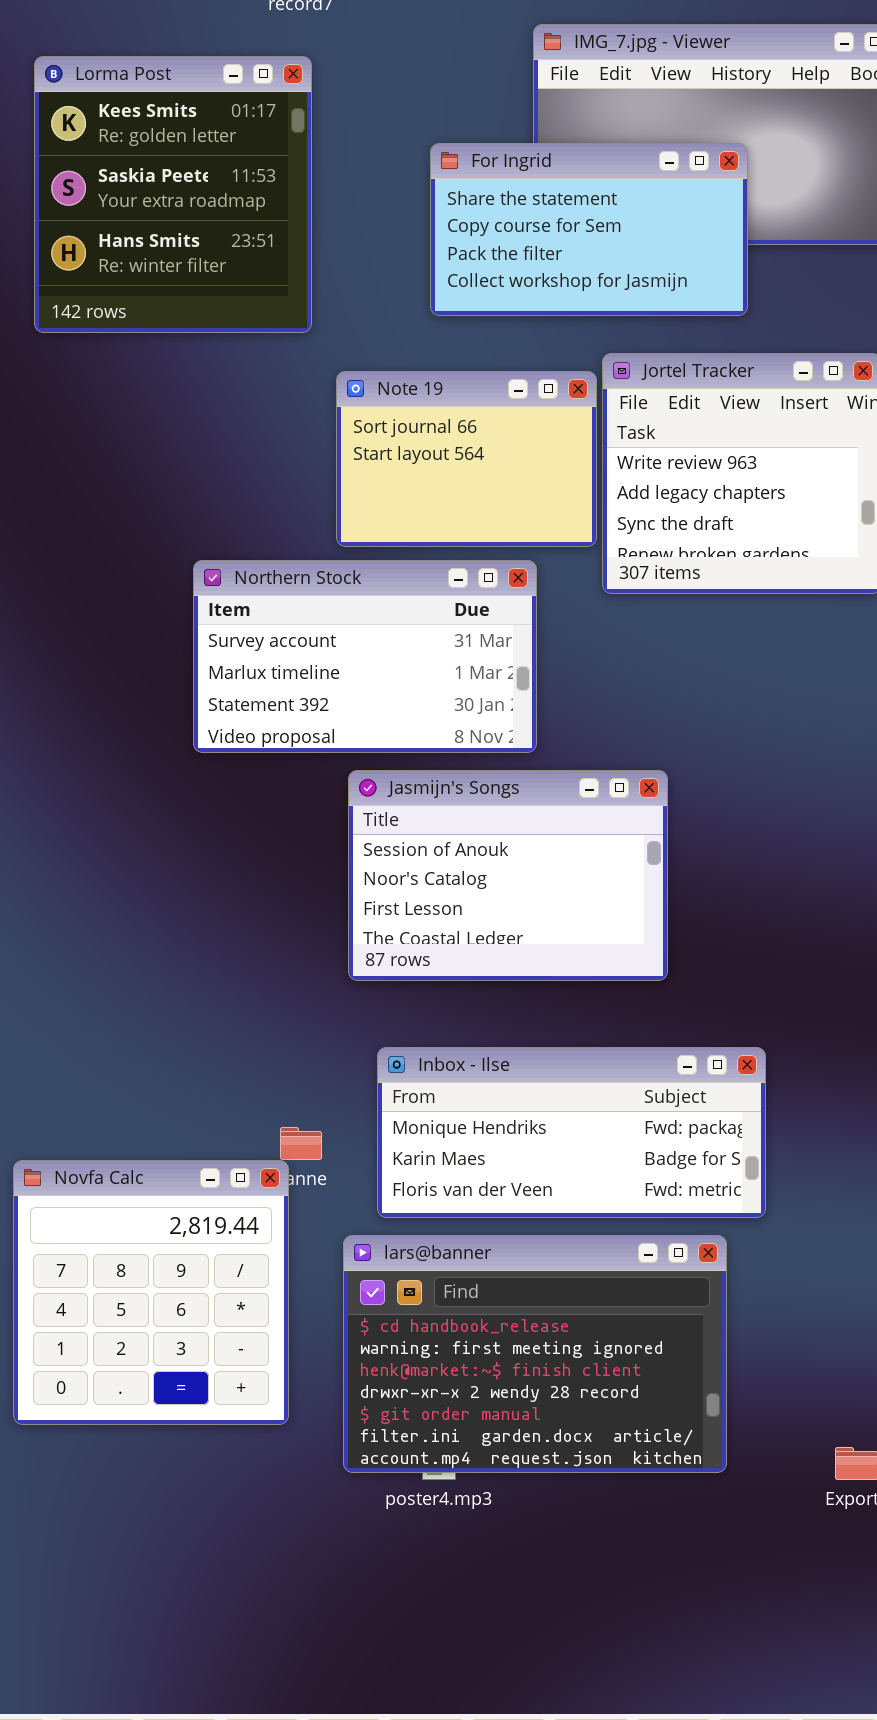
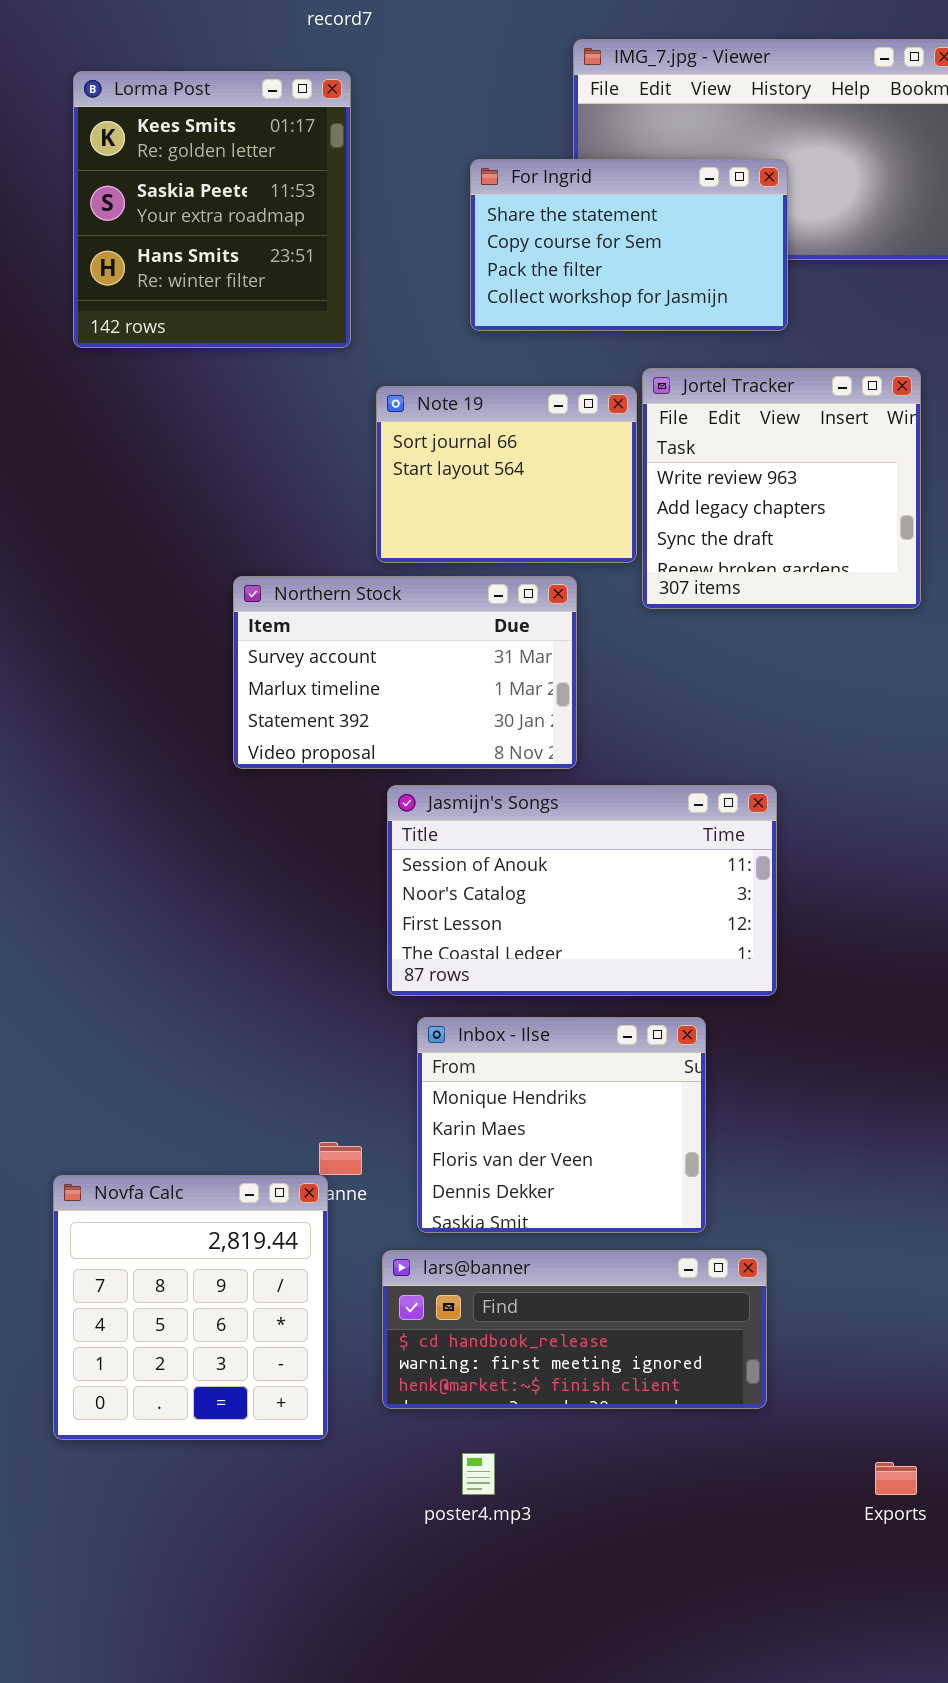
Jasmijn's Songs: [348,770,668,981] -> [387,785,777,996], resized
Inbox - Ilse: [377,1047,766,1218] -> [417,1017,706,1233], resized
lars@banner: [343,1235,727,1473] -> [382,1250,767,1409], resized

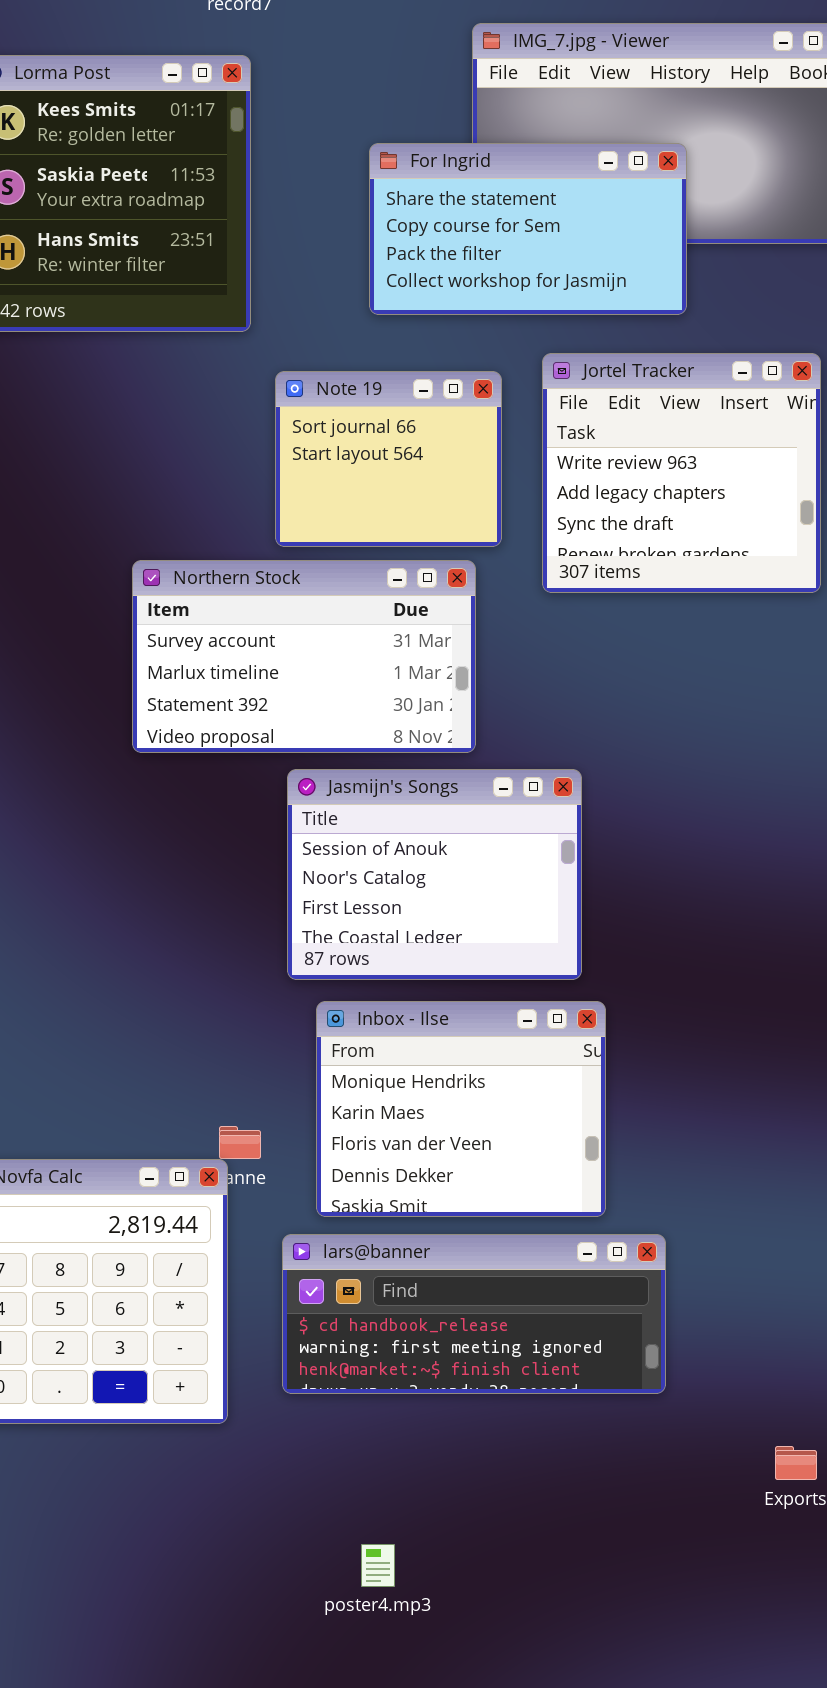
Note 19: [376,386,637,563] -> [275,371,502,547], resized
Jasmijn's Songs: [387,785,777,996] -> [287,769,582,980], resized
poster4.mp3: [462,1453,495,1495] -> [361,1544,395,1587], moved

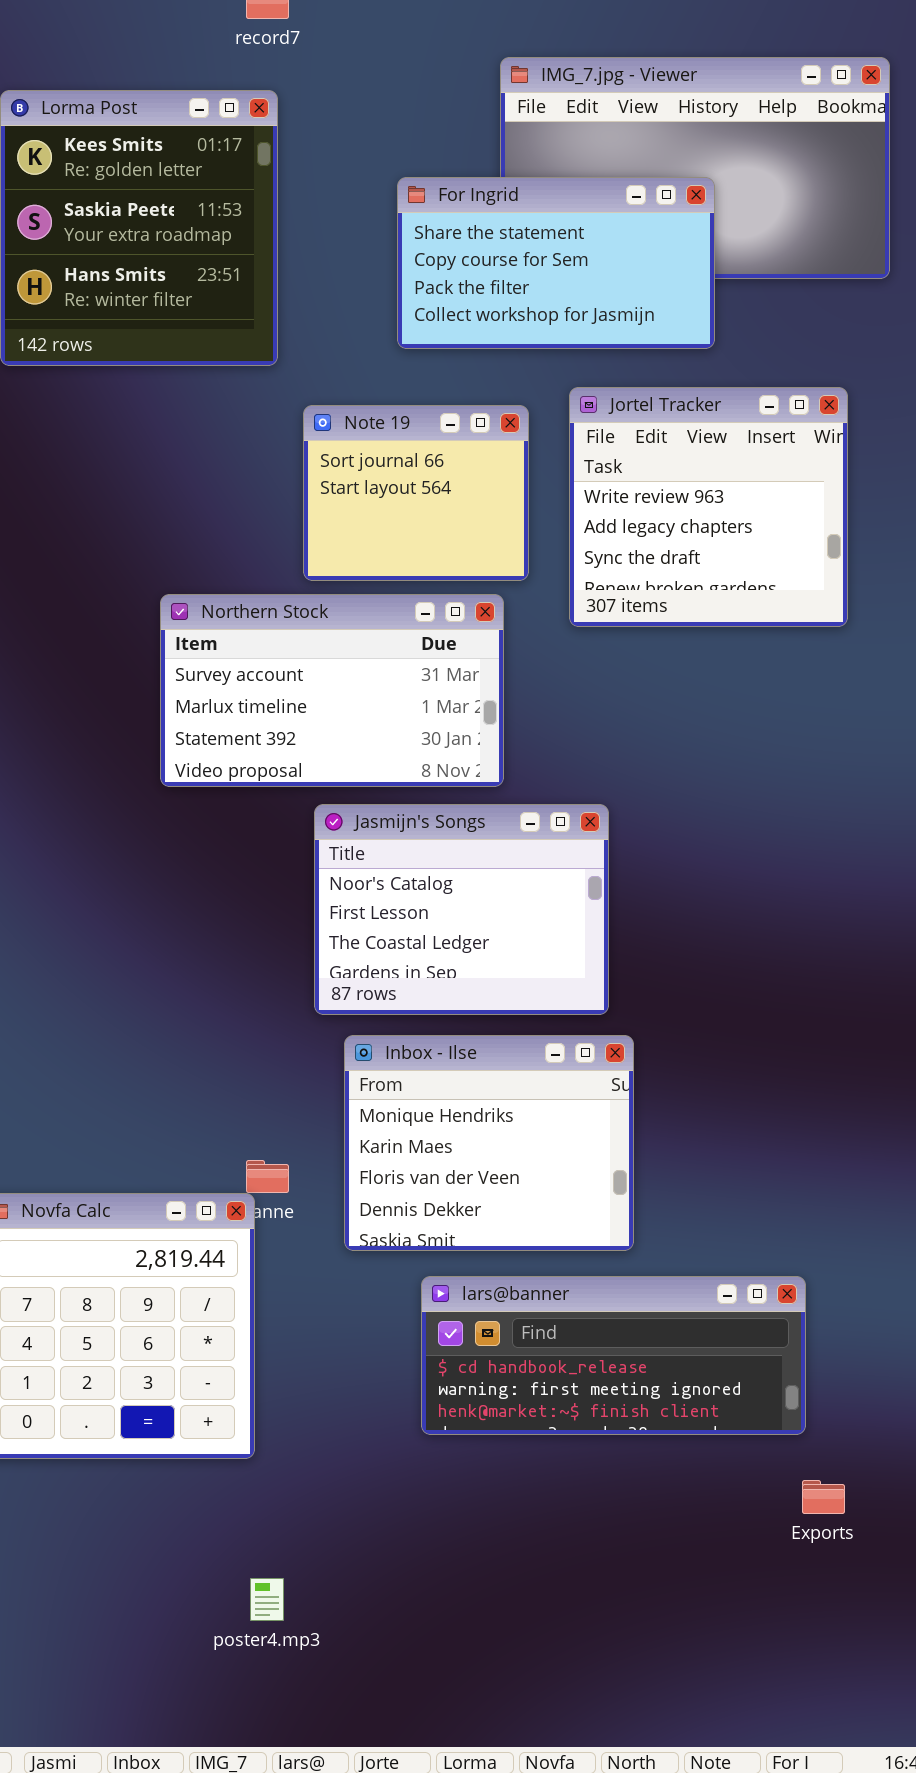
Jasmijn's Songs: [287,769,582,980] -> [314,804,609,1015], scrolled down 1 row
lars@banner: [282,1234,666,1394] -> [421,1276,806,1435], moved
poster4.mp3: [361,1544,395,1587] -> [250,1578,284,1621], moved

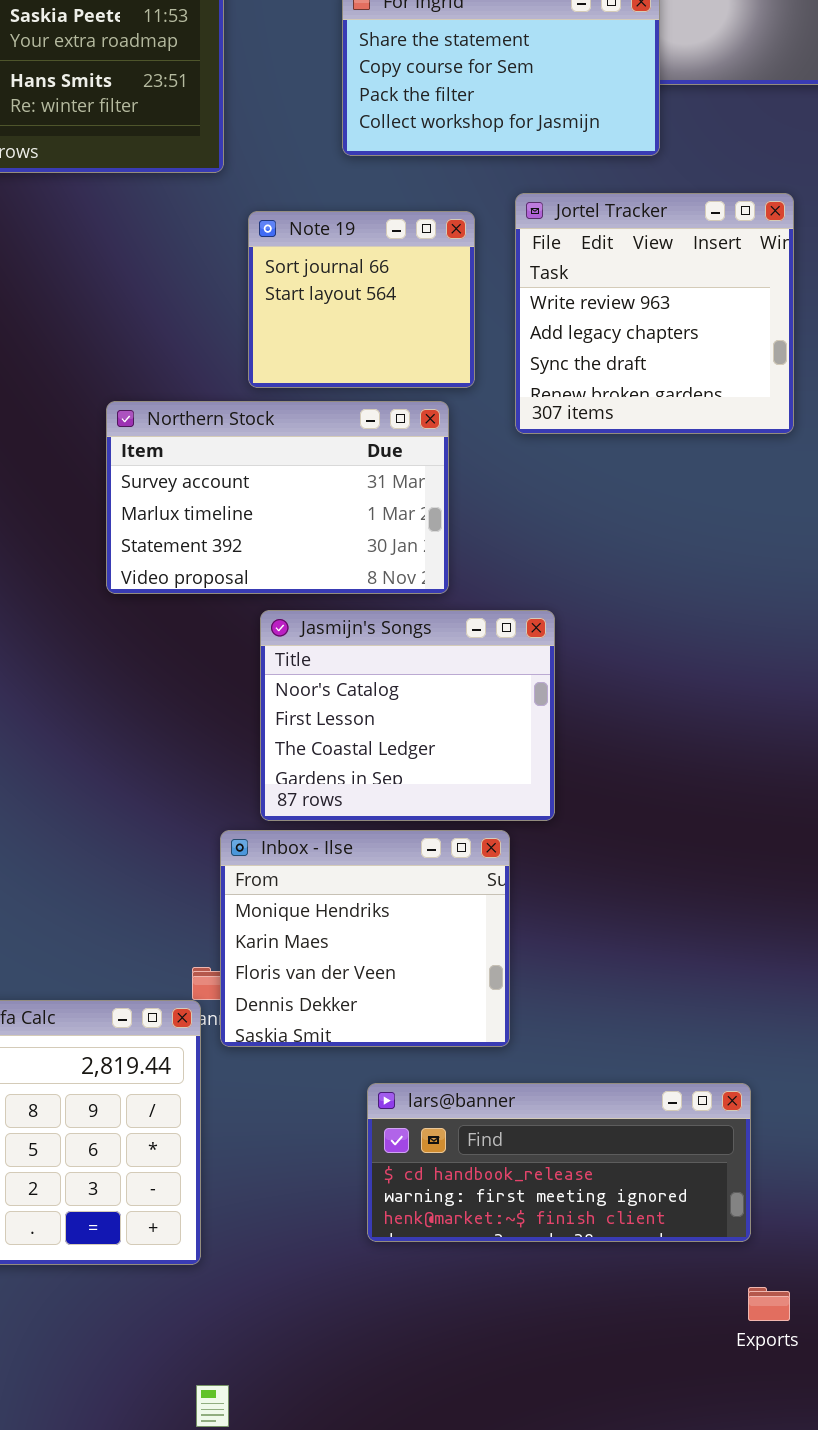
Inbox - Ilse: [344,1035,634,1251] -> [220,830,510,1047], moved

